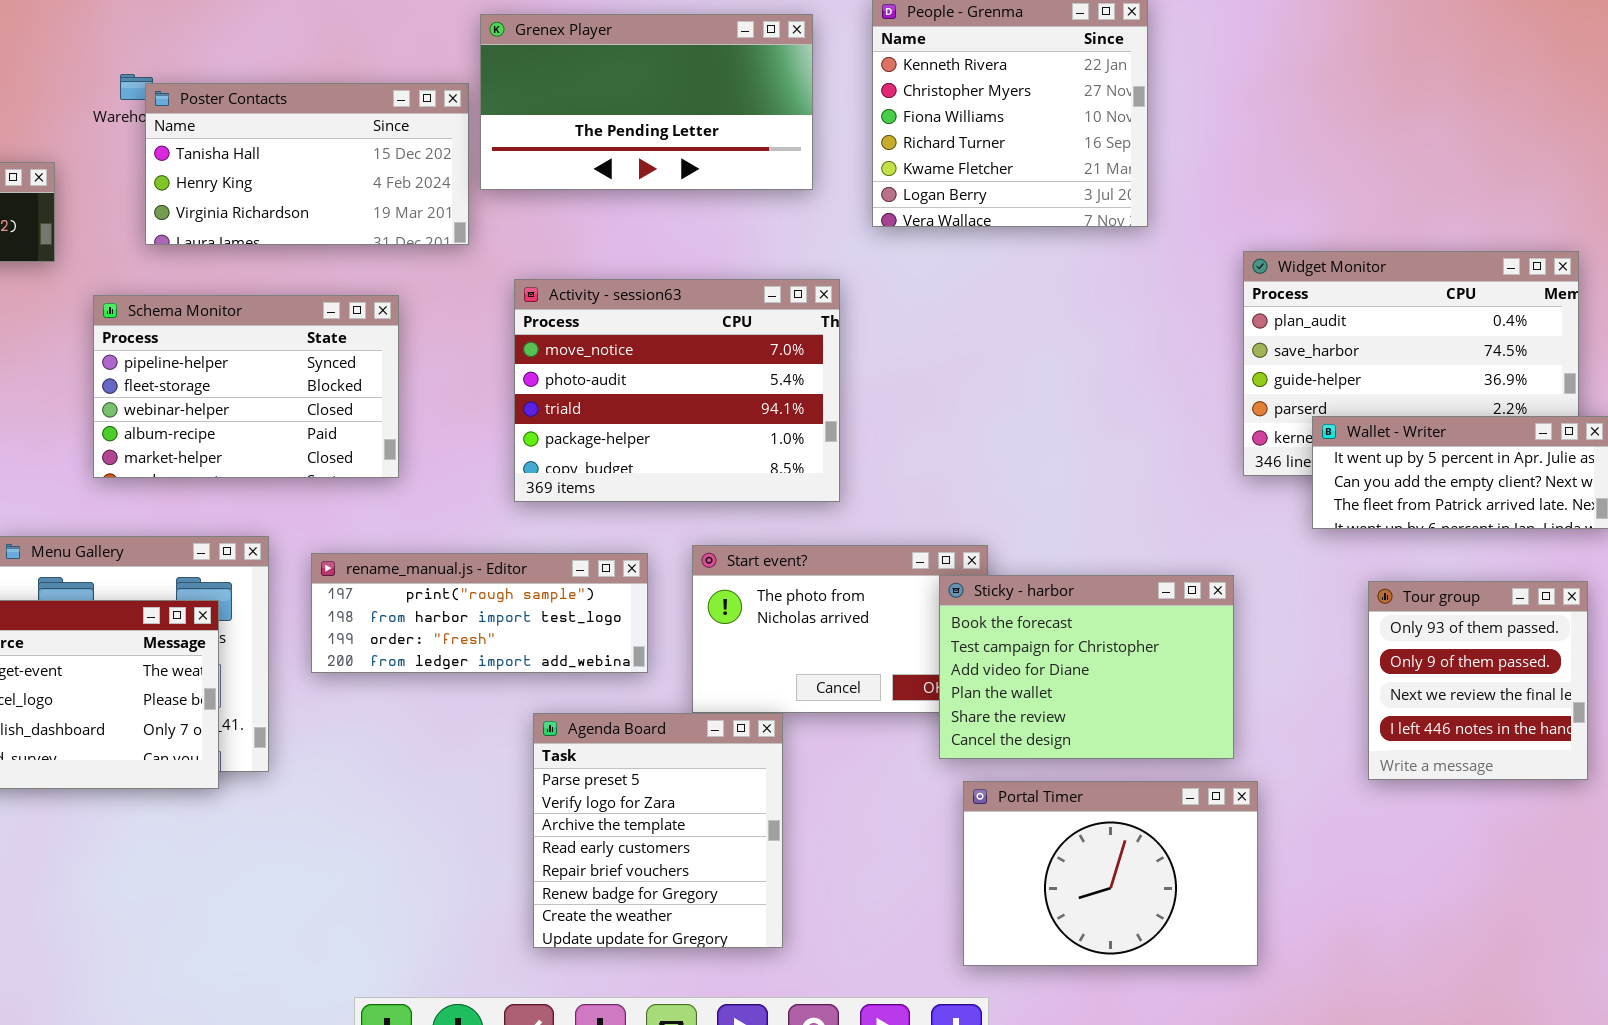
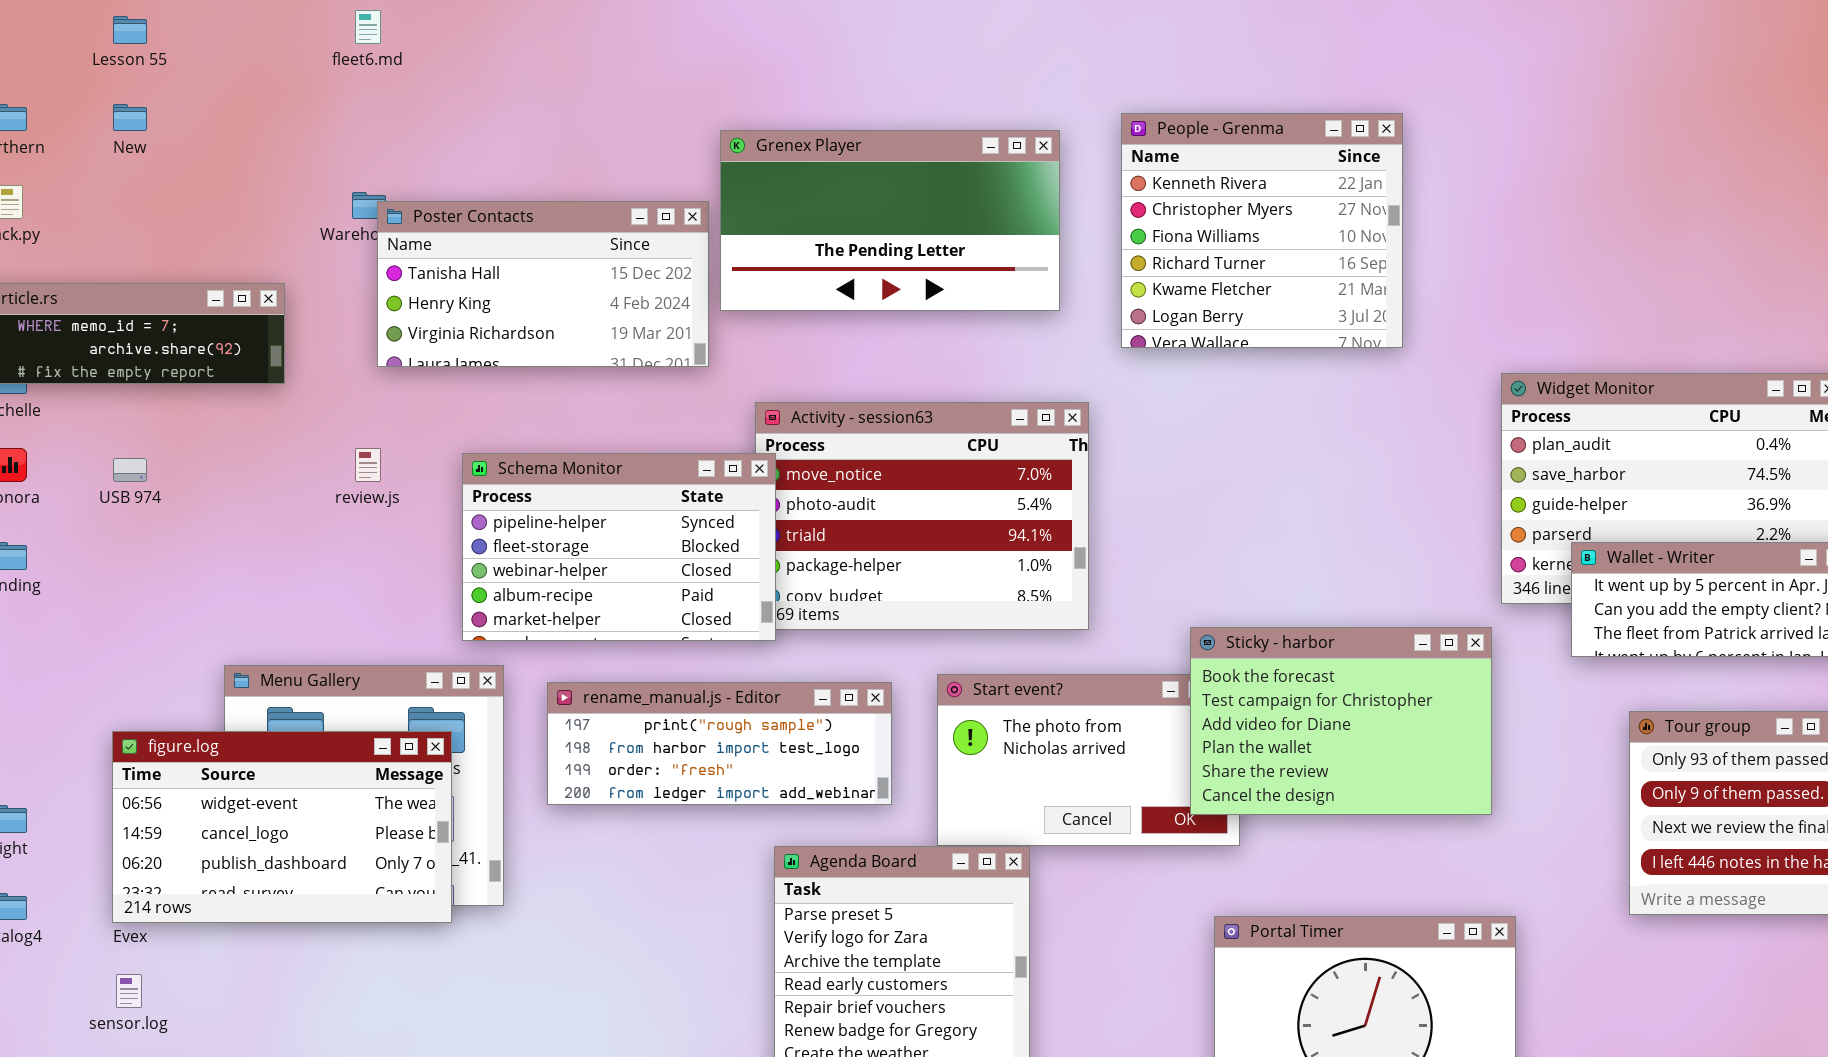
Schema Monitor: [93,295,399,478] -> [462,453,776,641], moved
Sticky - harbor: [939,575,1234,759] -> [1190,627,1492,815], moved

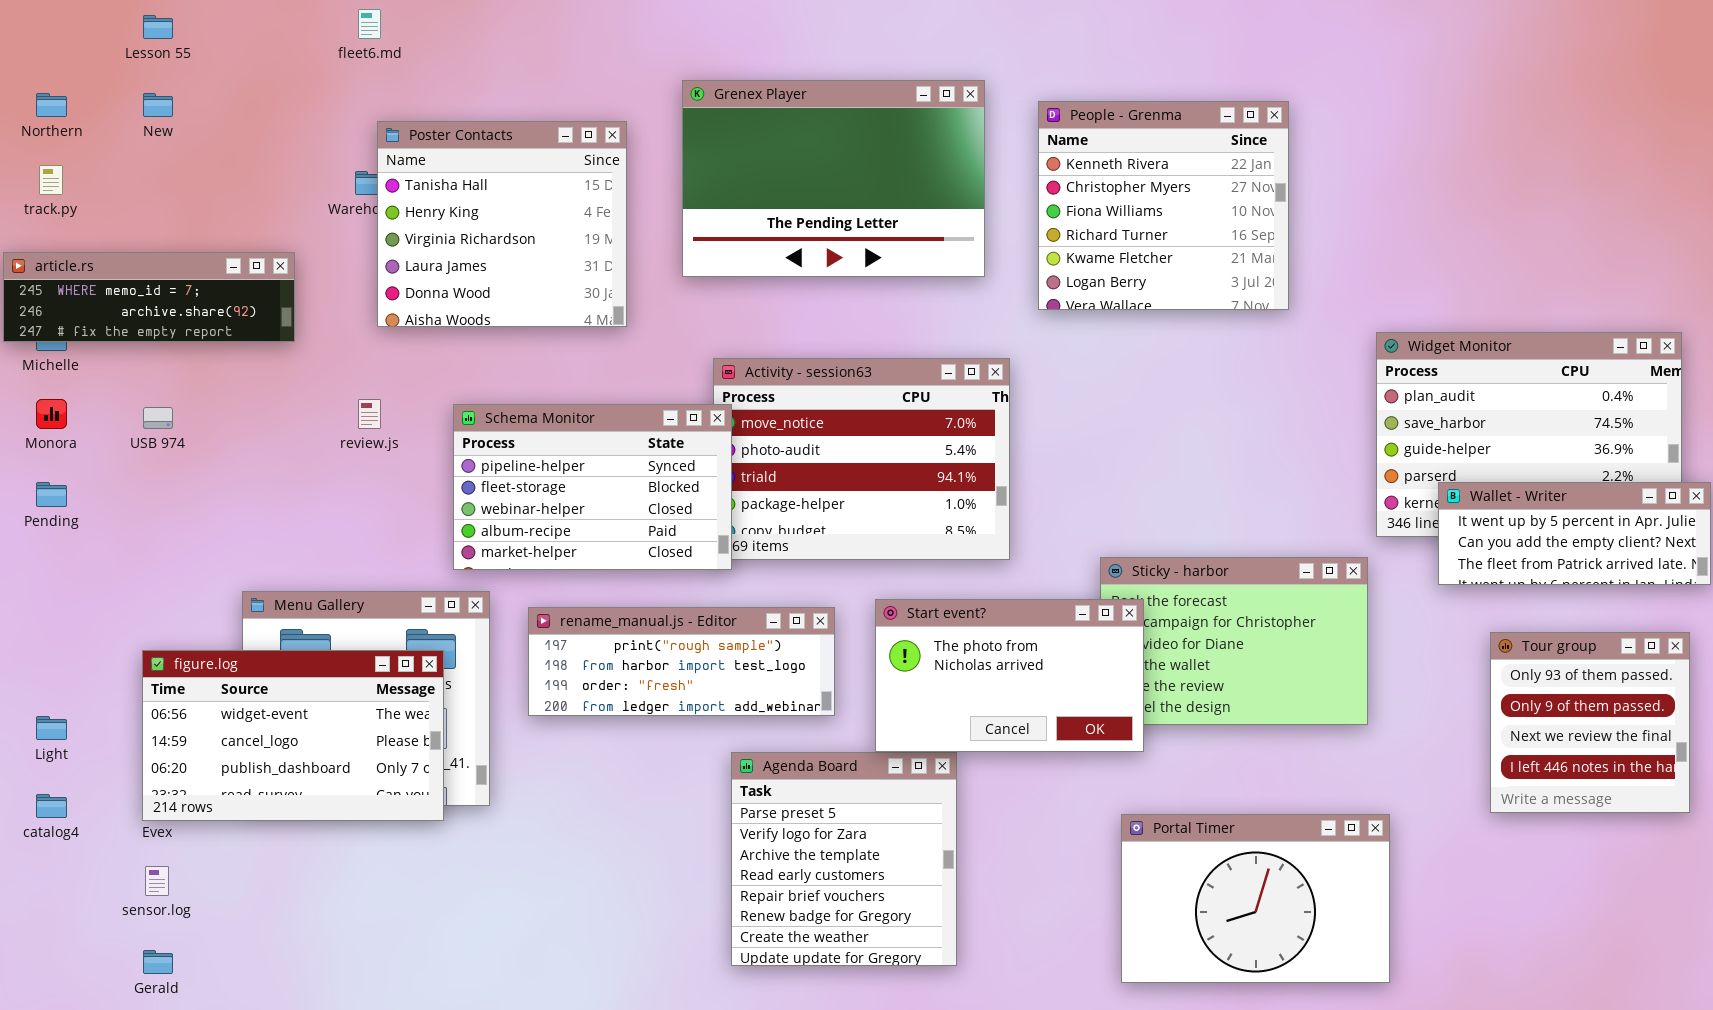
Grenex Player: [720,130,1060,311] -> [682,80,985,277], resized
Poster Contacts: [377,201,709,367] -> [377,121,627,327], resized
Start event?: [937,674,1240,846] -> [875,599,1144,752], raised

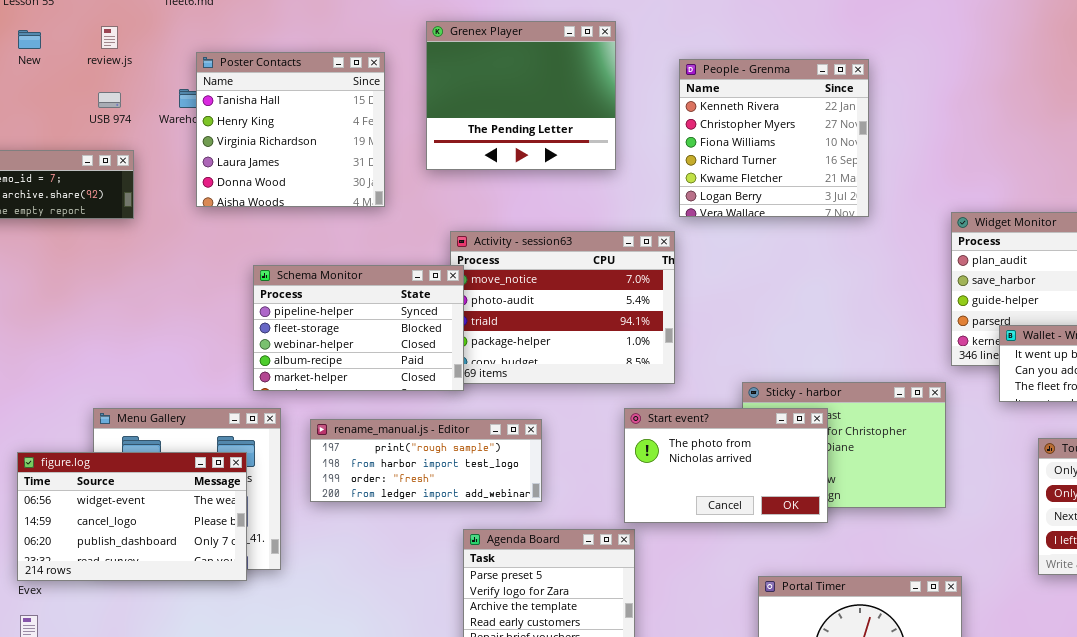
Grenex Player: [682,80,985,277] -> [426,21,616,170], resized
People - Grenma: [1038,101,1289,310] -> [679,59,869,217], moved
review.js: [358,399,381,429] -> [101,26,118,49], moved
USB 974: [143,407,173,429] -> [98,92,121,108], moved
Start event?: [875,599,1144,752] -> [624,408,828,523], moved

